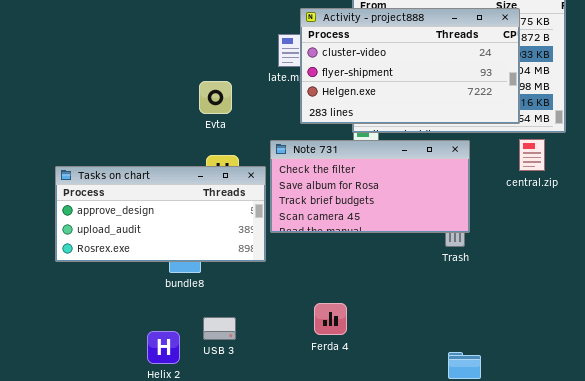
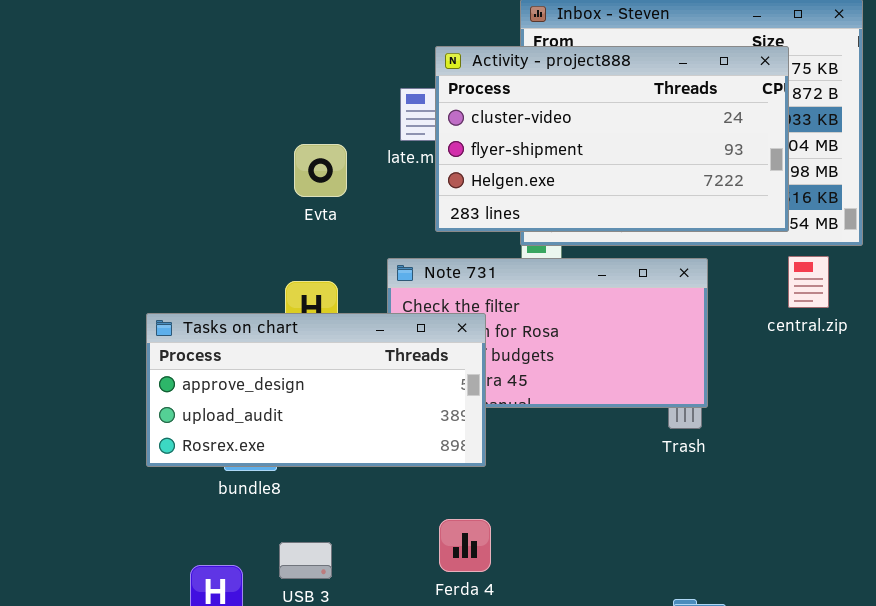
Evta: [199,81,232,114] -> [294,144,347,197], moved
Tasks on chart: [55,166,266,262] -> [146,313,486,467], moved
Ferda 4: [314,303,347,335] -> [439,519,491,572], moved

